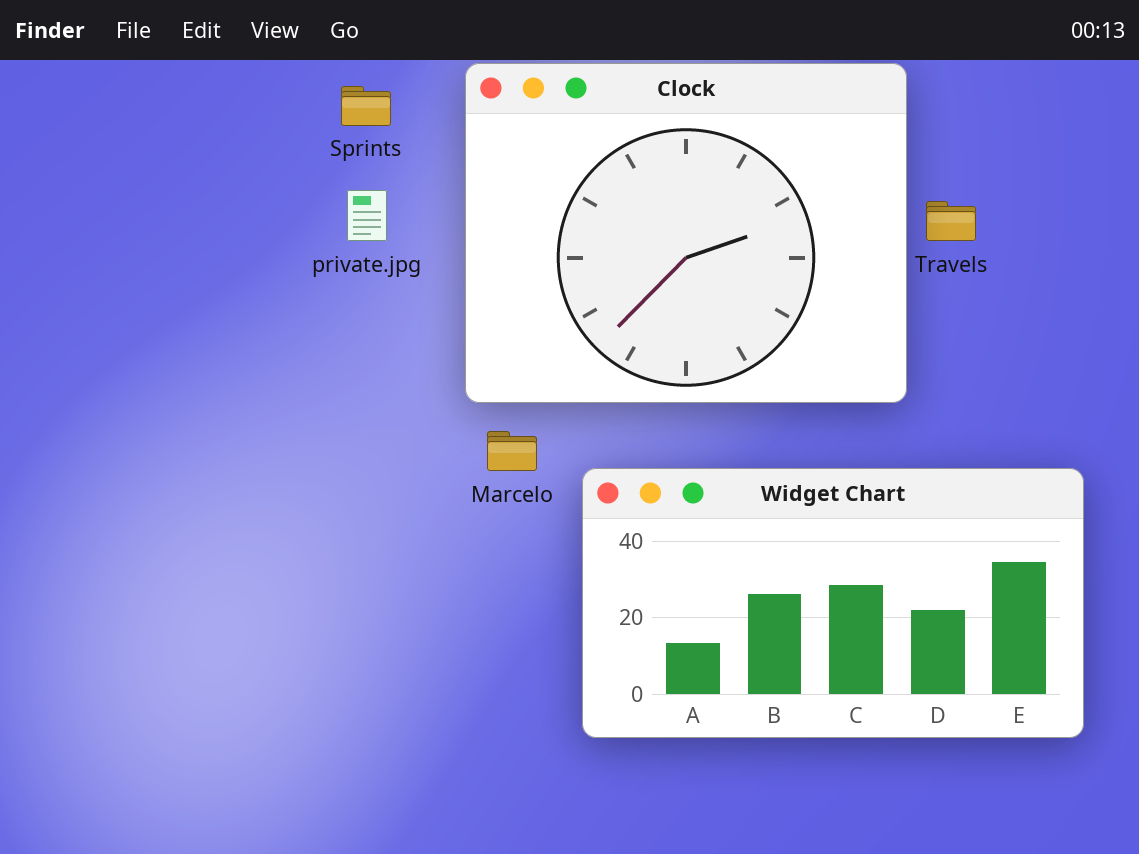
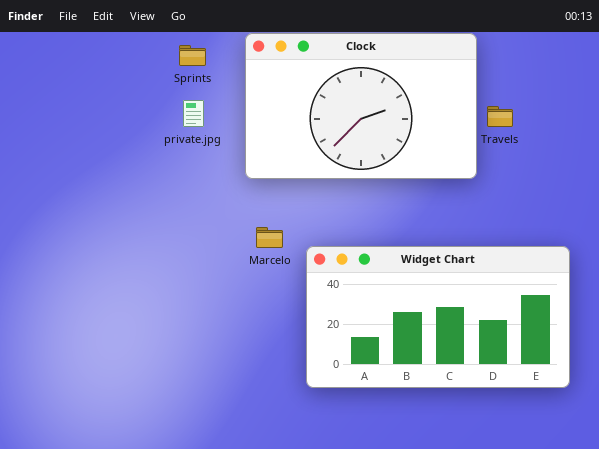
Clock: [465,63,907,403] -> [245,33,477,179], resized

